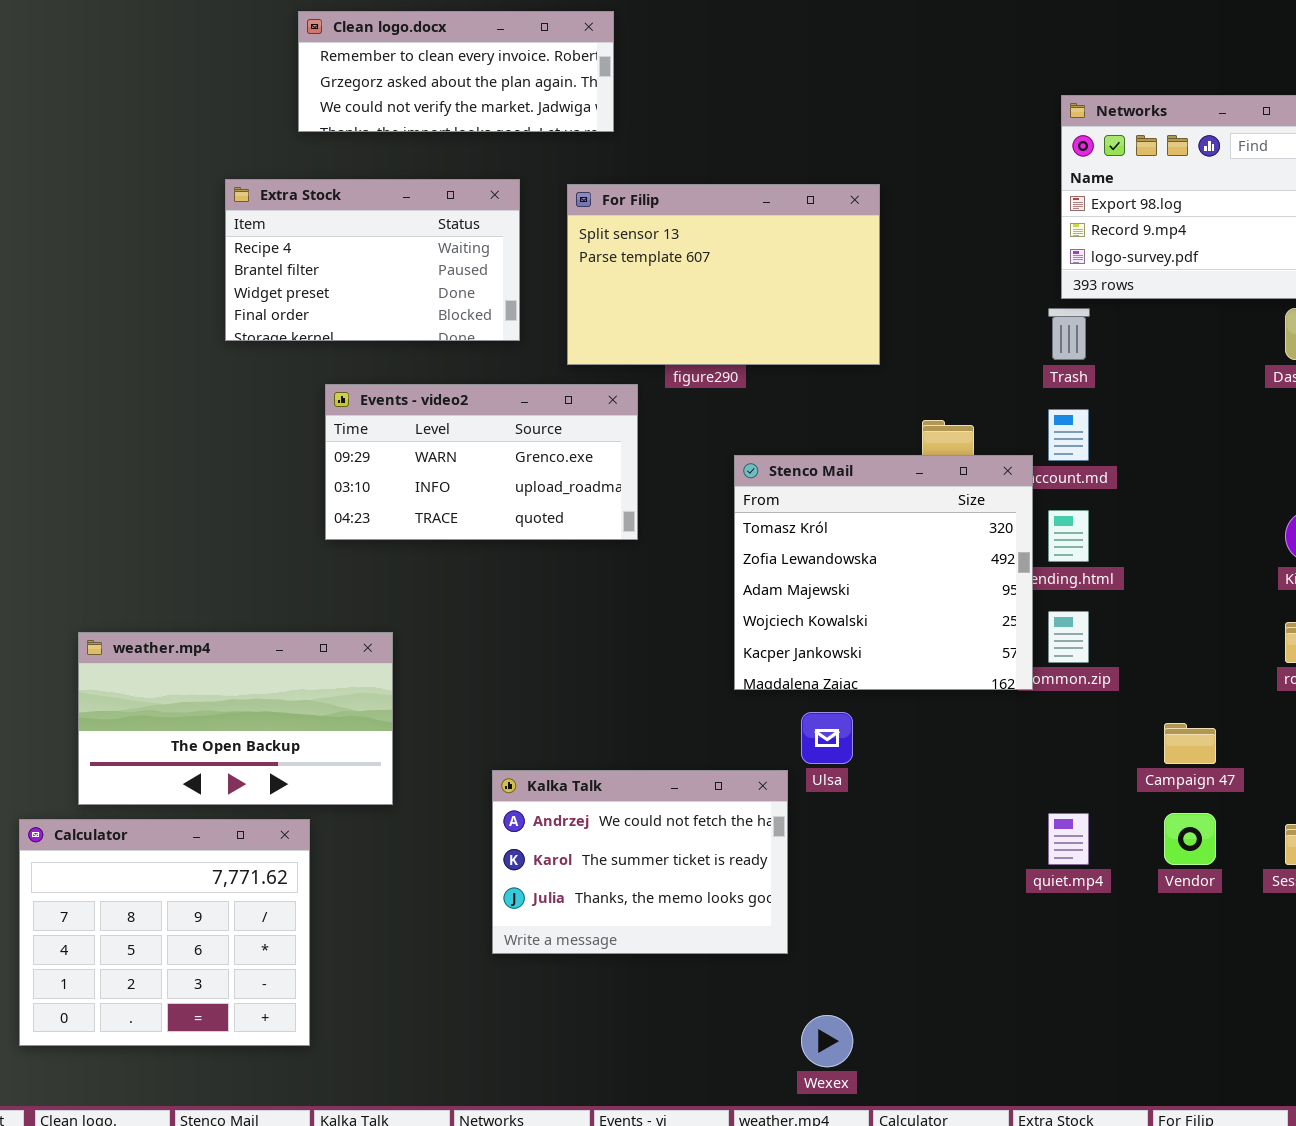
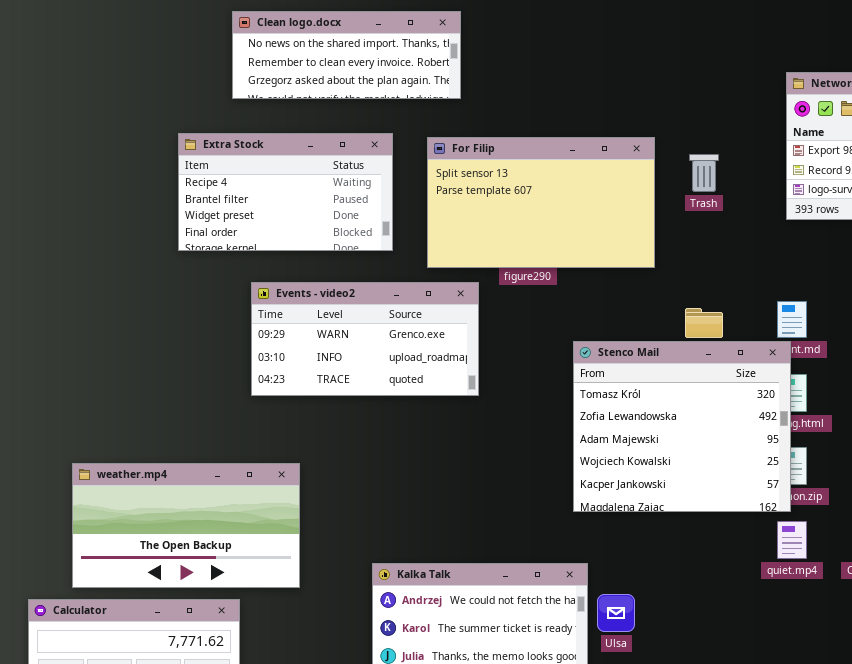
Clean logo.docx: [298,11,614,132] -> [232,11,461,99], scrolled up 1 row
Trash: [1048,308,1090,360] -> [689,154,719,192], moved
Stenco Mail: [734,455,1033,690] -> [573,341,791,512], moved
Ulsa: [801,712,853,764] -> [597,594,635,632], moved
quiet.mp4: [1048,813,1089,865] -> [777,521,807,559], moved

